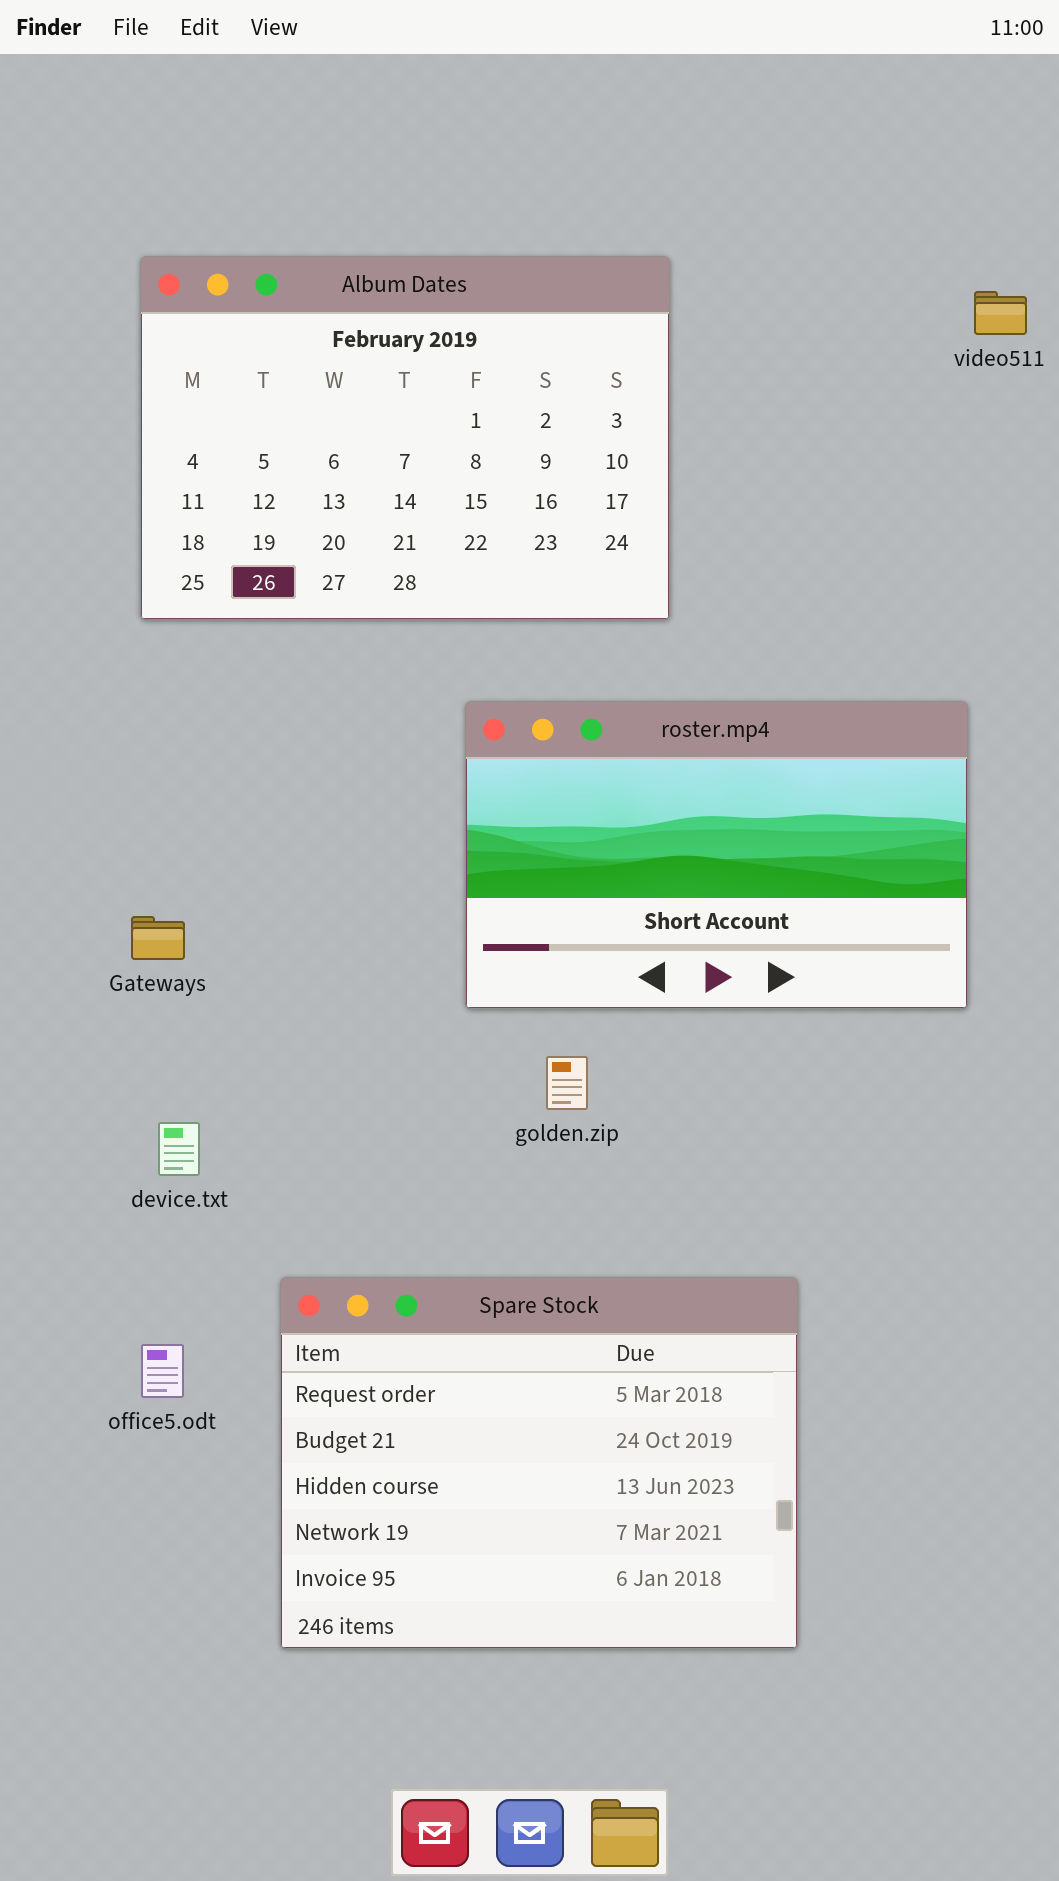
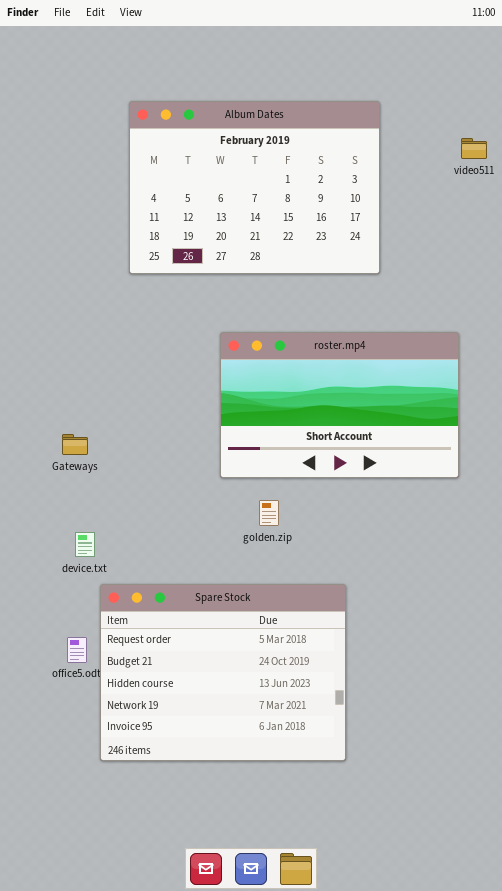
Album Dates: [140,256,670,620] -> [129,101,380,274], moved
Spare Stock: [280,1277,798,1649] -> [100,584,346,761], moved

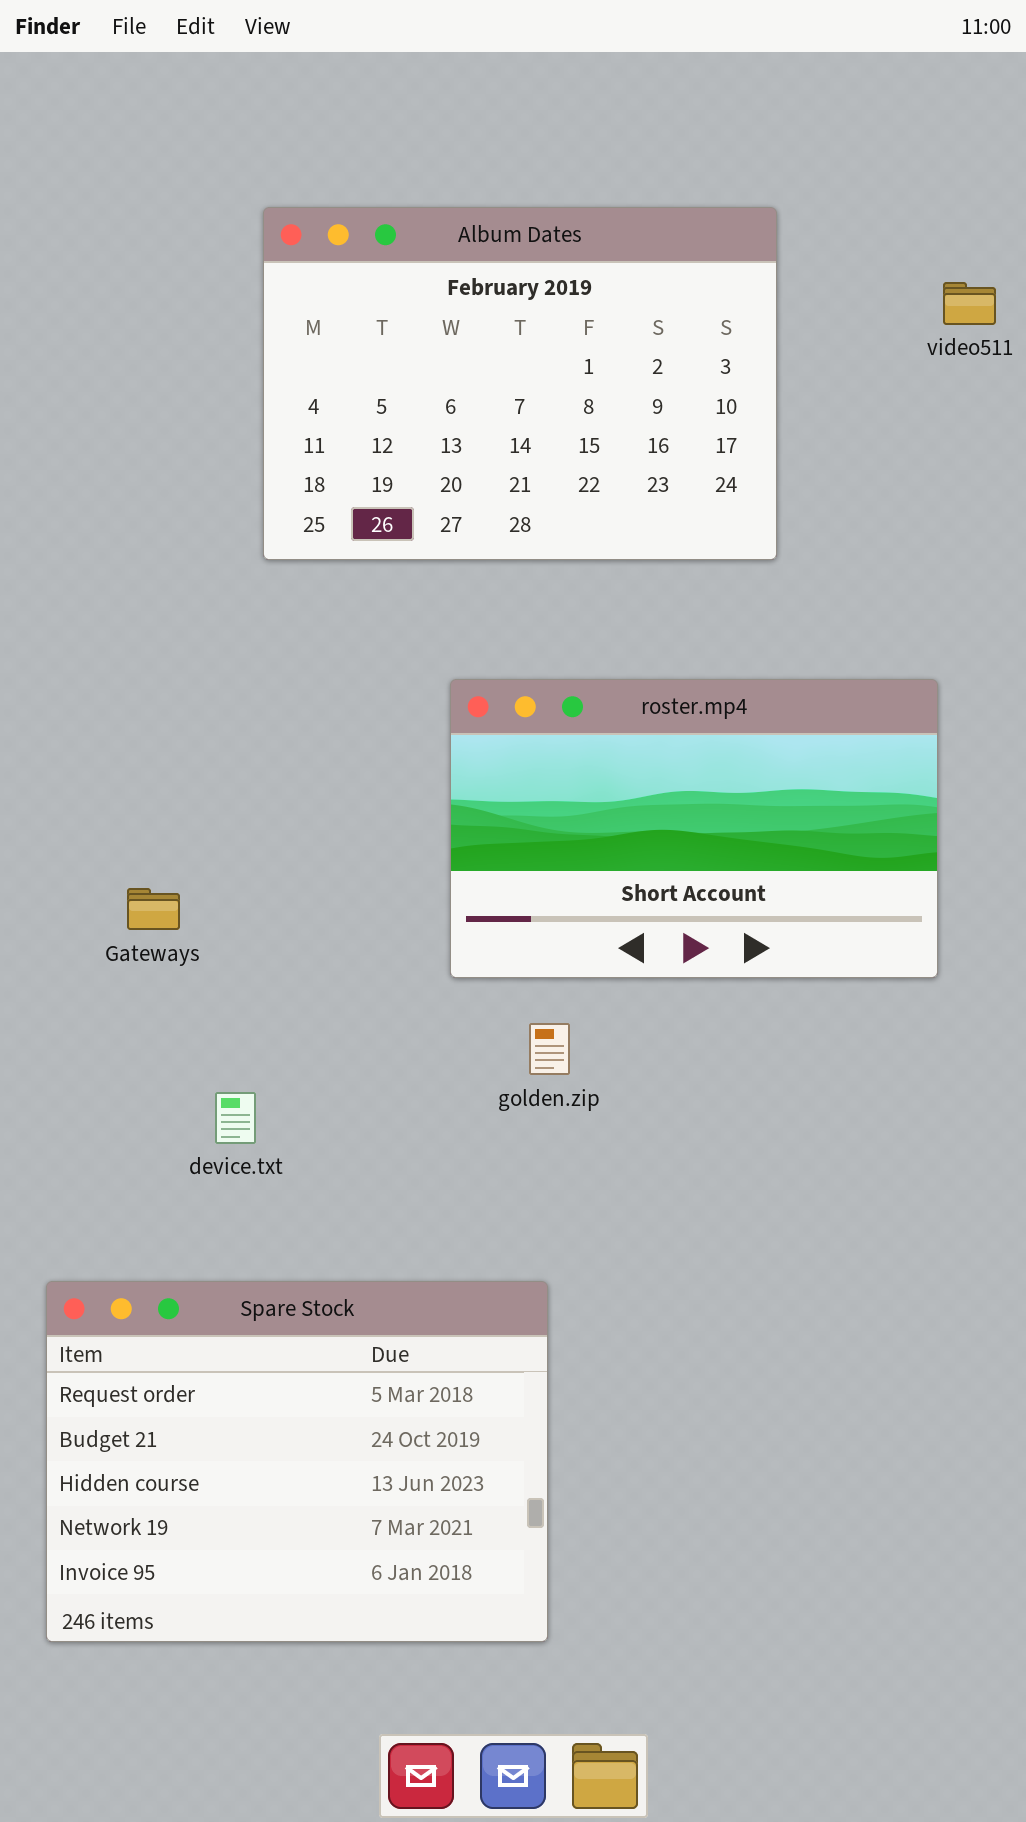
device.txt: [75,532,95,557] -> [215,1092,256,1144], moved
Spare Stock: [100,584,346,761] -> [46,1281,548,1642], moved

